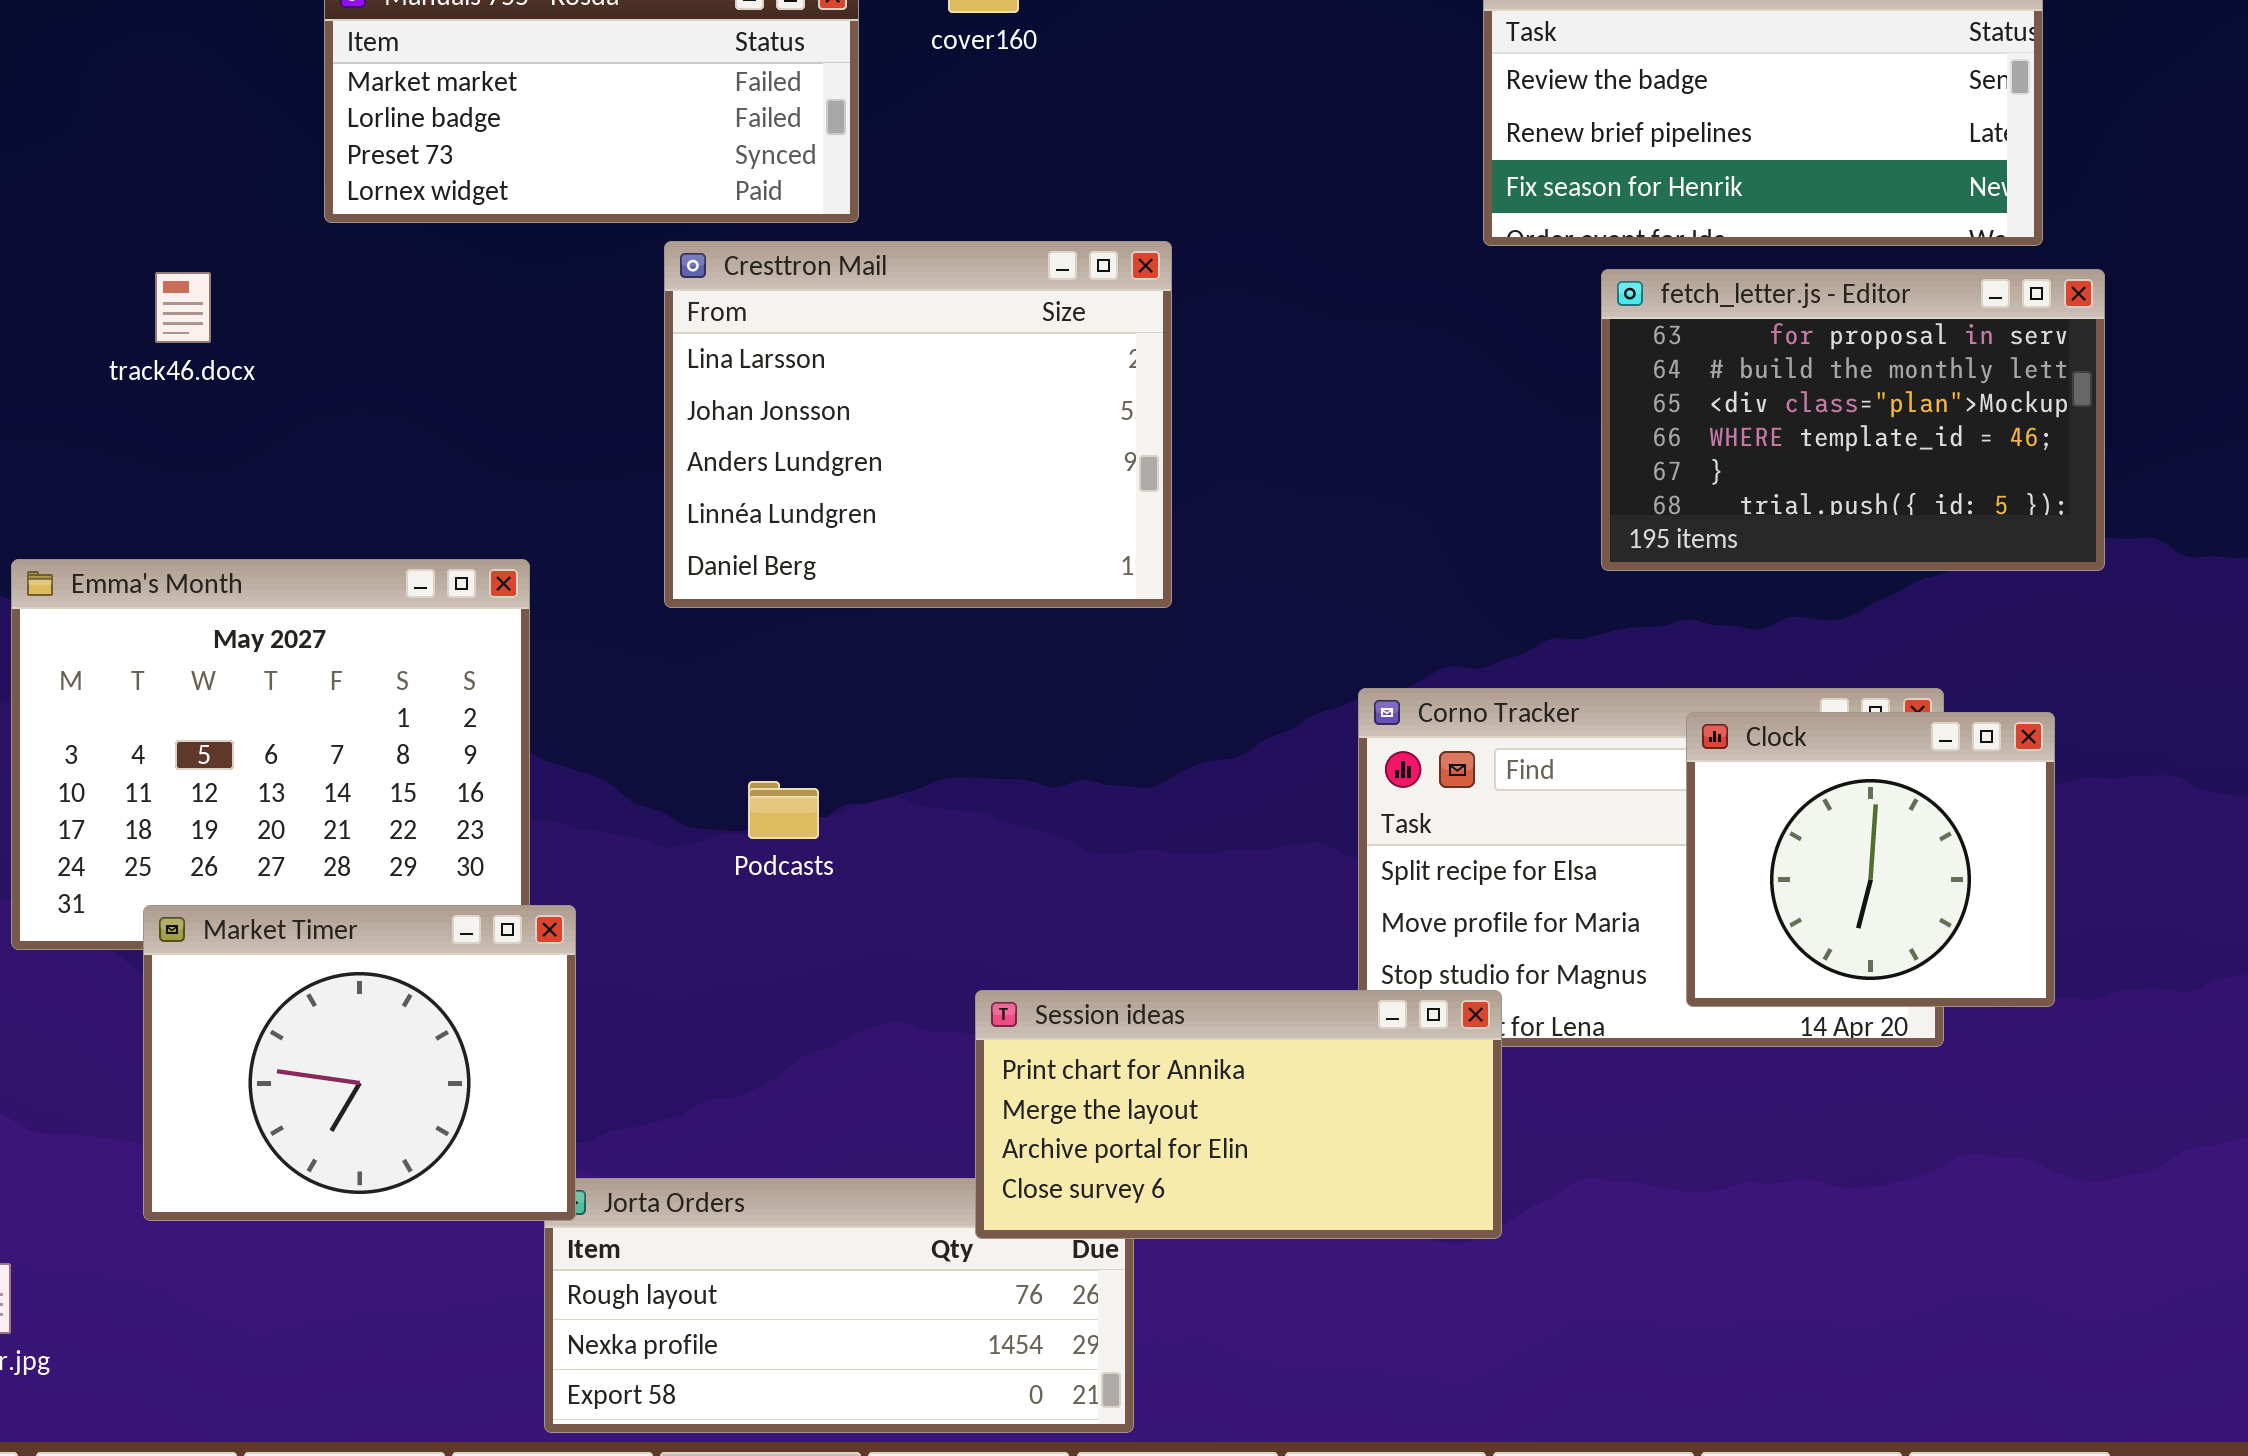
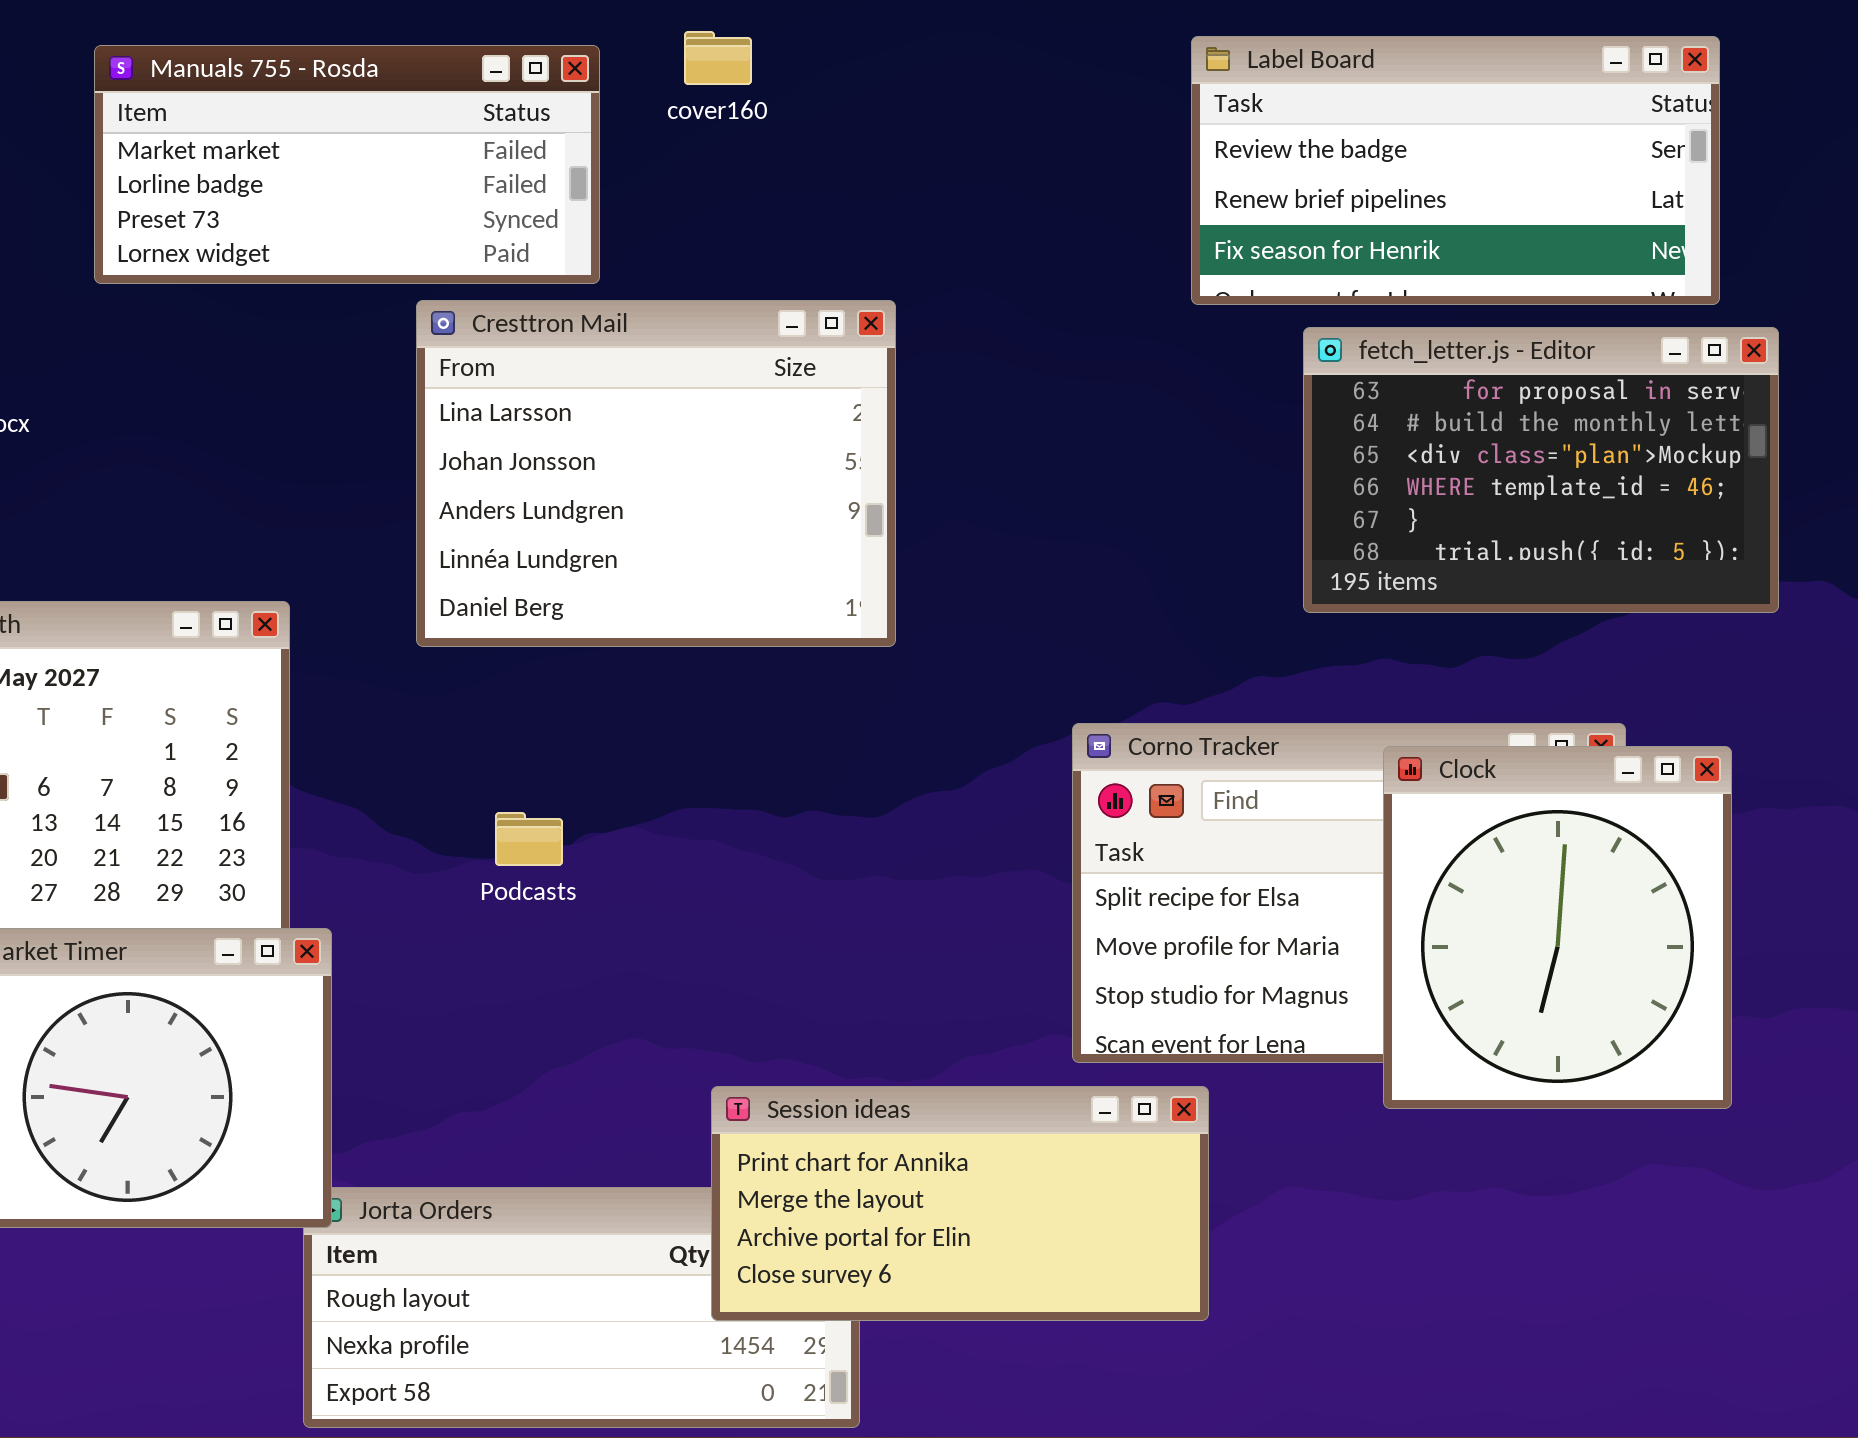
Clock: [1686,712,2055,1007] -> [1383,746,1732,1109], resized
Session ideas: [975,990,1502,1239] -> [711,1086,1209,1321], moved

